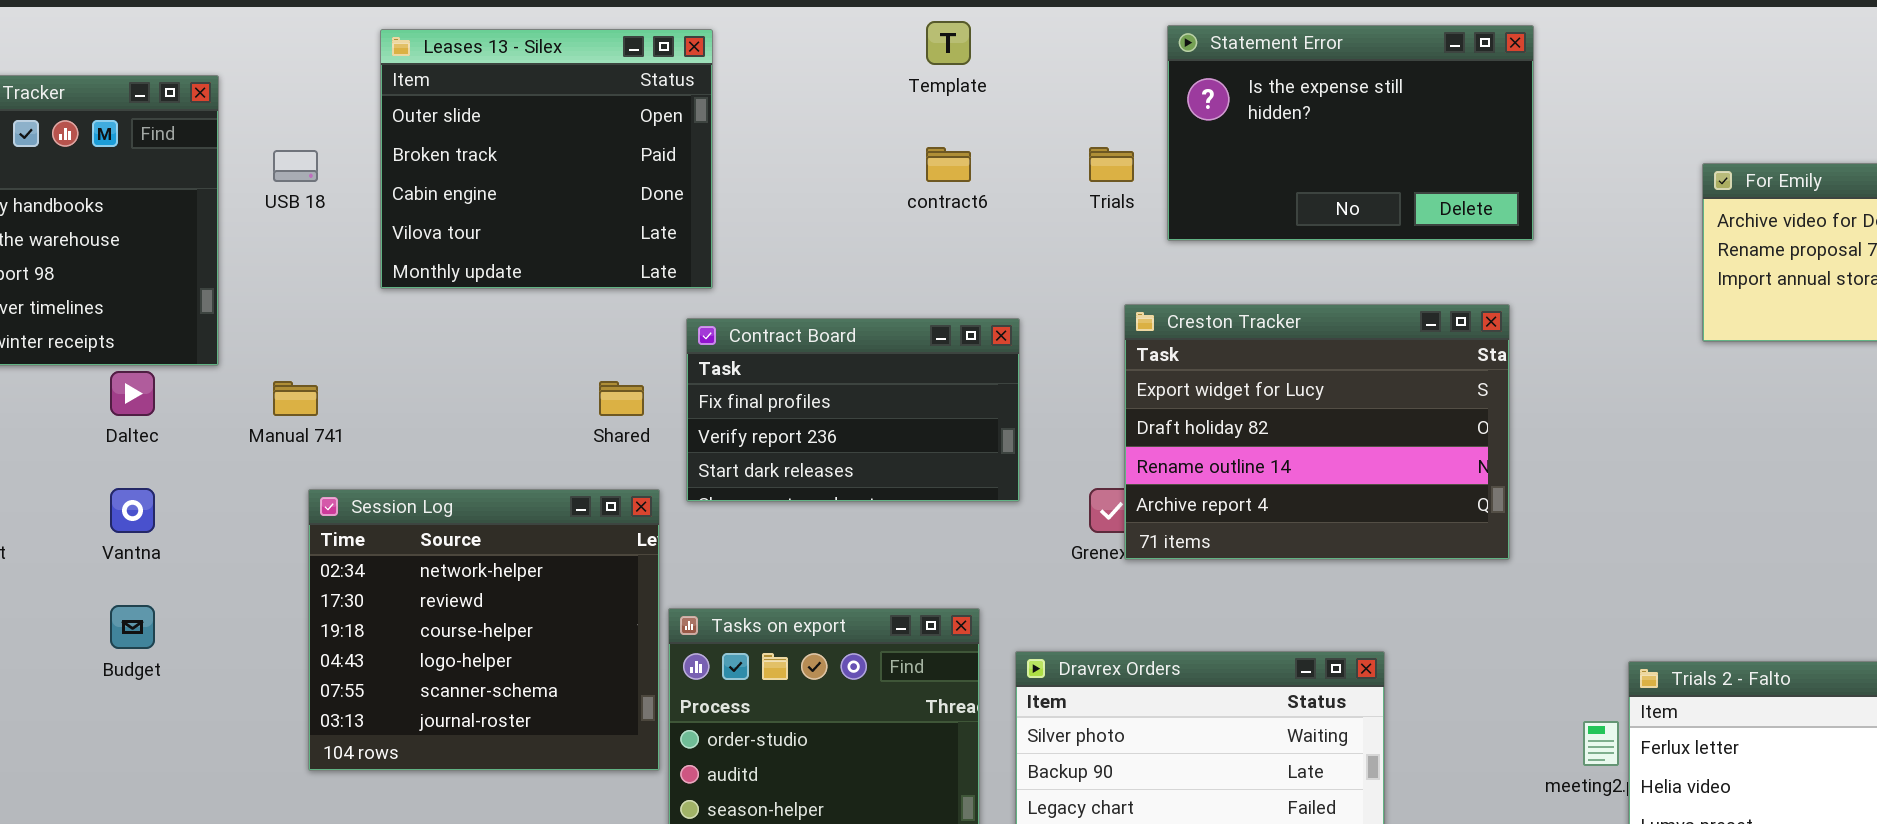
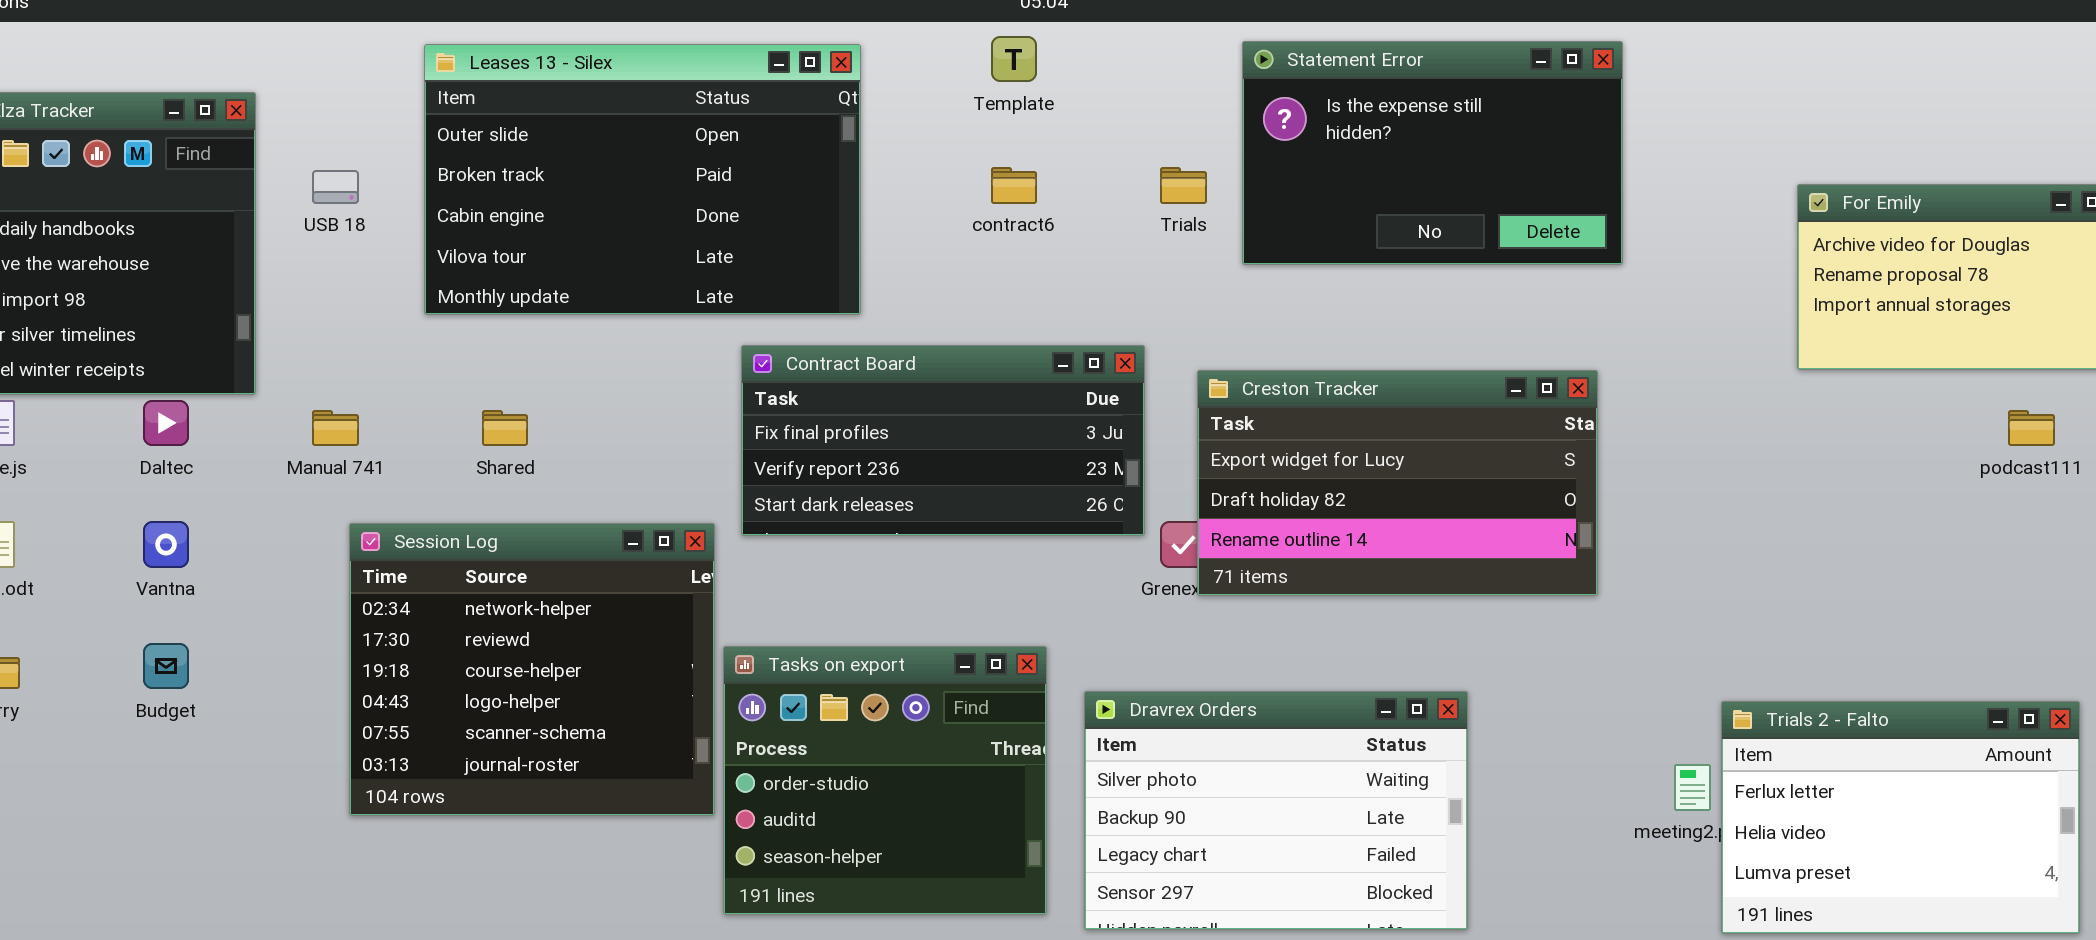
Leases 13 - Silex: [380,29,713,289] -> [424,44,861,315], resized
Creston Tracker: [1124,304,1510,560] -> [1197,370,1598,596], resized
Contract Board: [686,318,1020,502] -> [741,345,1145,536], resized
Shared: [599,381,644,416] -> [482,410,528,446], moved

